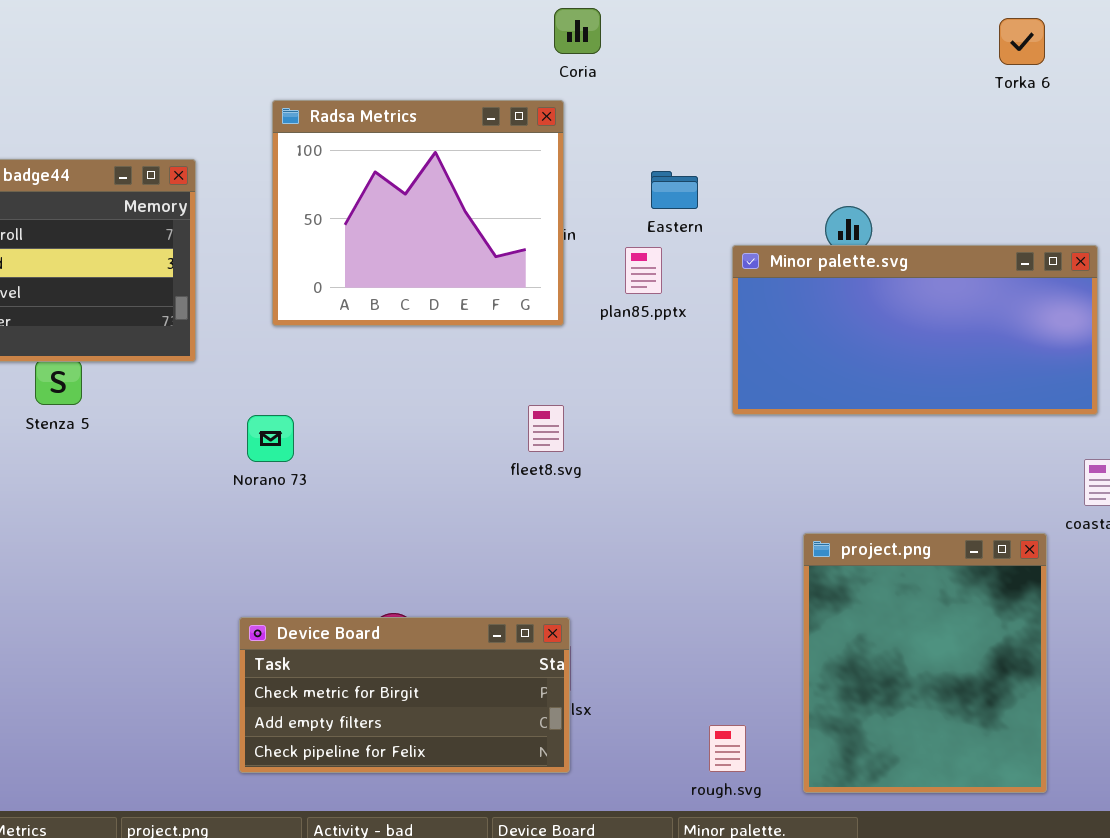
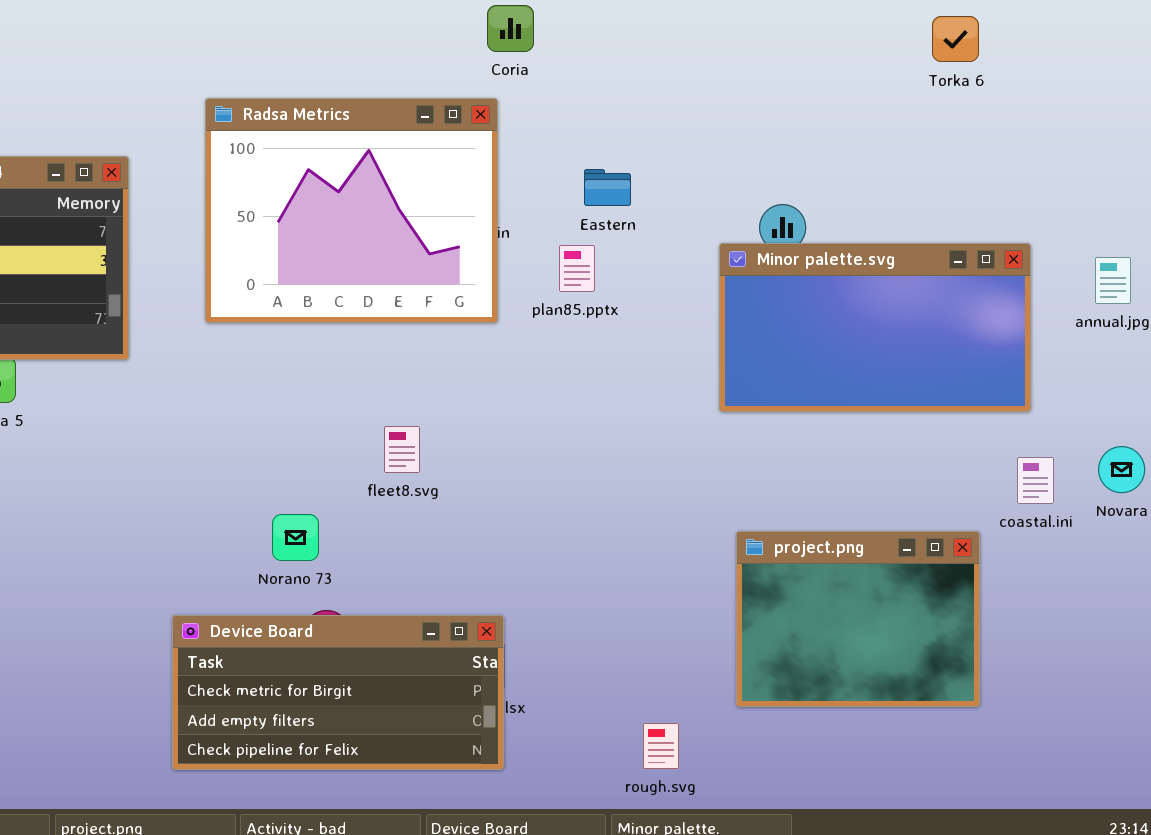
Minor palette.svg: [732,245,1098,415] -> [719,243,1031,412], resized
fleet8.svg: [528,405,564,452] -> [384,426,420,473], moved
Norano 73: [247,415,294,462] -> [272,514,319,561], moved
project.png: [803,533,1047,793] -> [736,531,980,707], resized

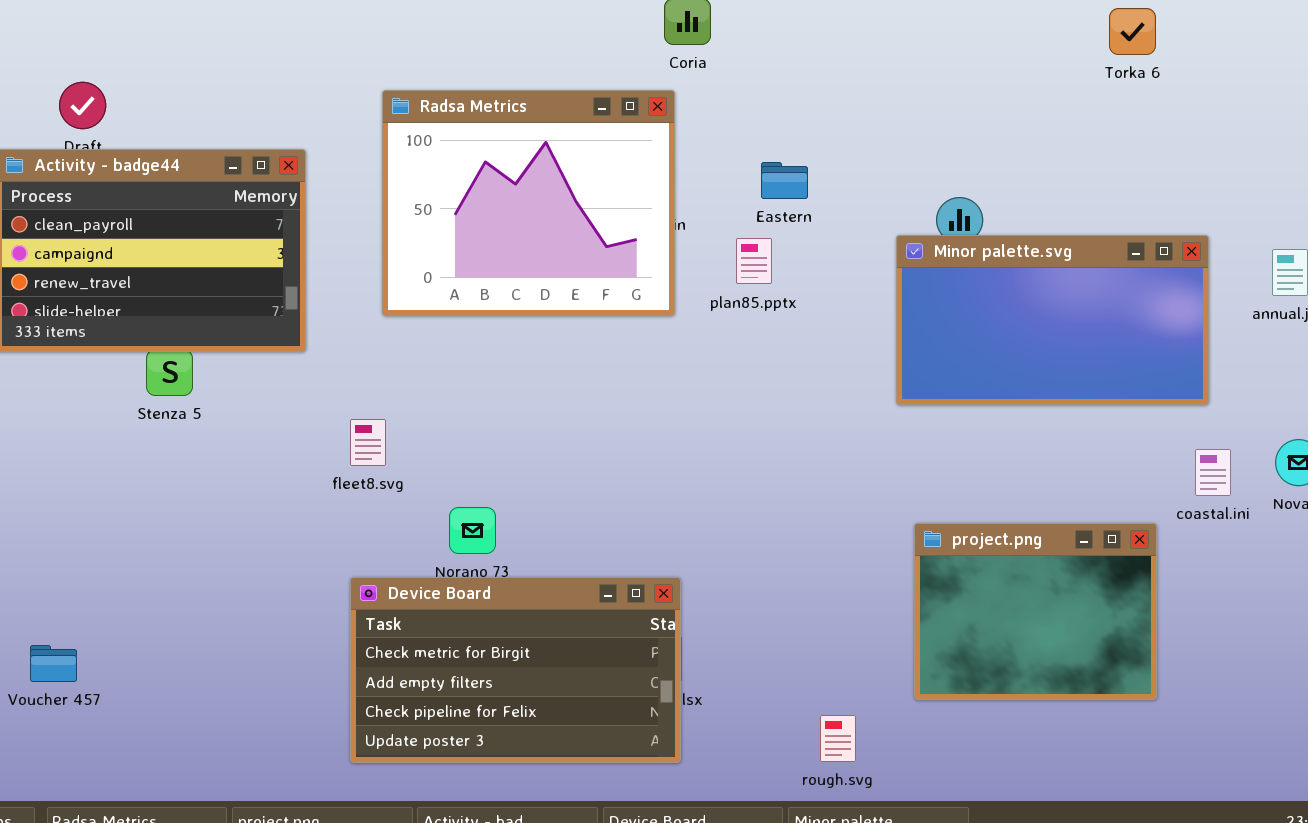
fleet8.svg: [384,426,420,473] -> [350,419,386,466], moved
Device Board: [172,615,504,770] -> [350,577,681,763], resized

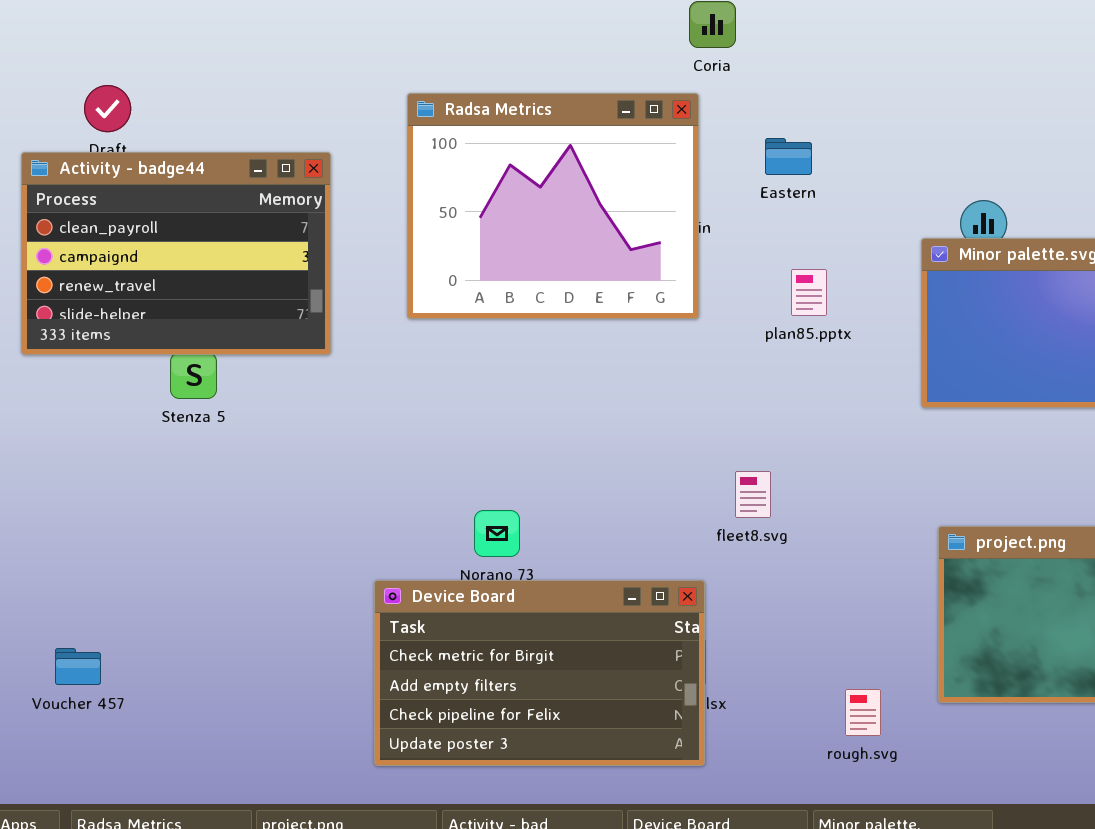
Eastern: [761,162,808,199] -> [765,138,812,175], moved
plan85.pptx: [736,238,772,284] -> [791,269,827,316], moved
fleet8.svg: [350,419,386,466] -> [735,471,771,518], moved
rough.svg: [820,715,856,762] -> [845,689,881,736], moved

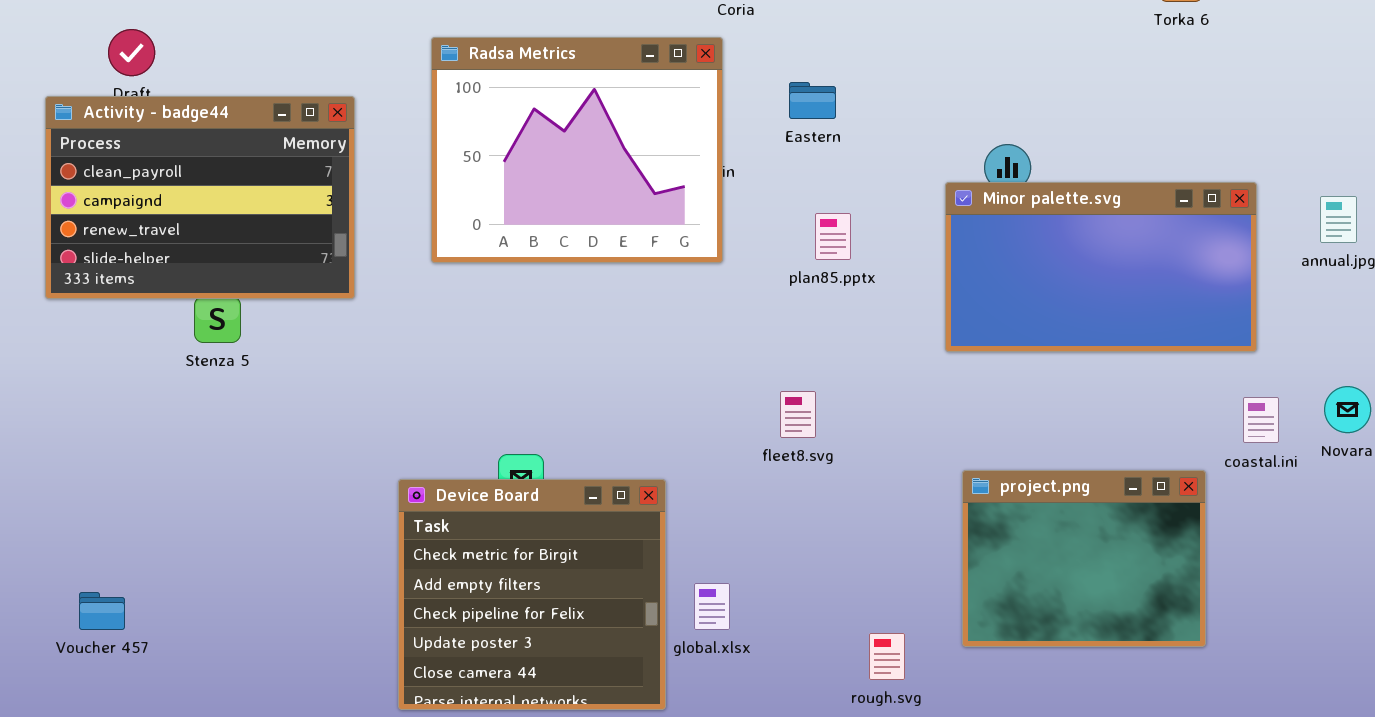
fleet8.svg: [735,471,771,518] -> [780,391,816,438], moved
Device Board: [374,580,705,766] -> [398,479,666,710], resized

